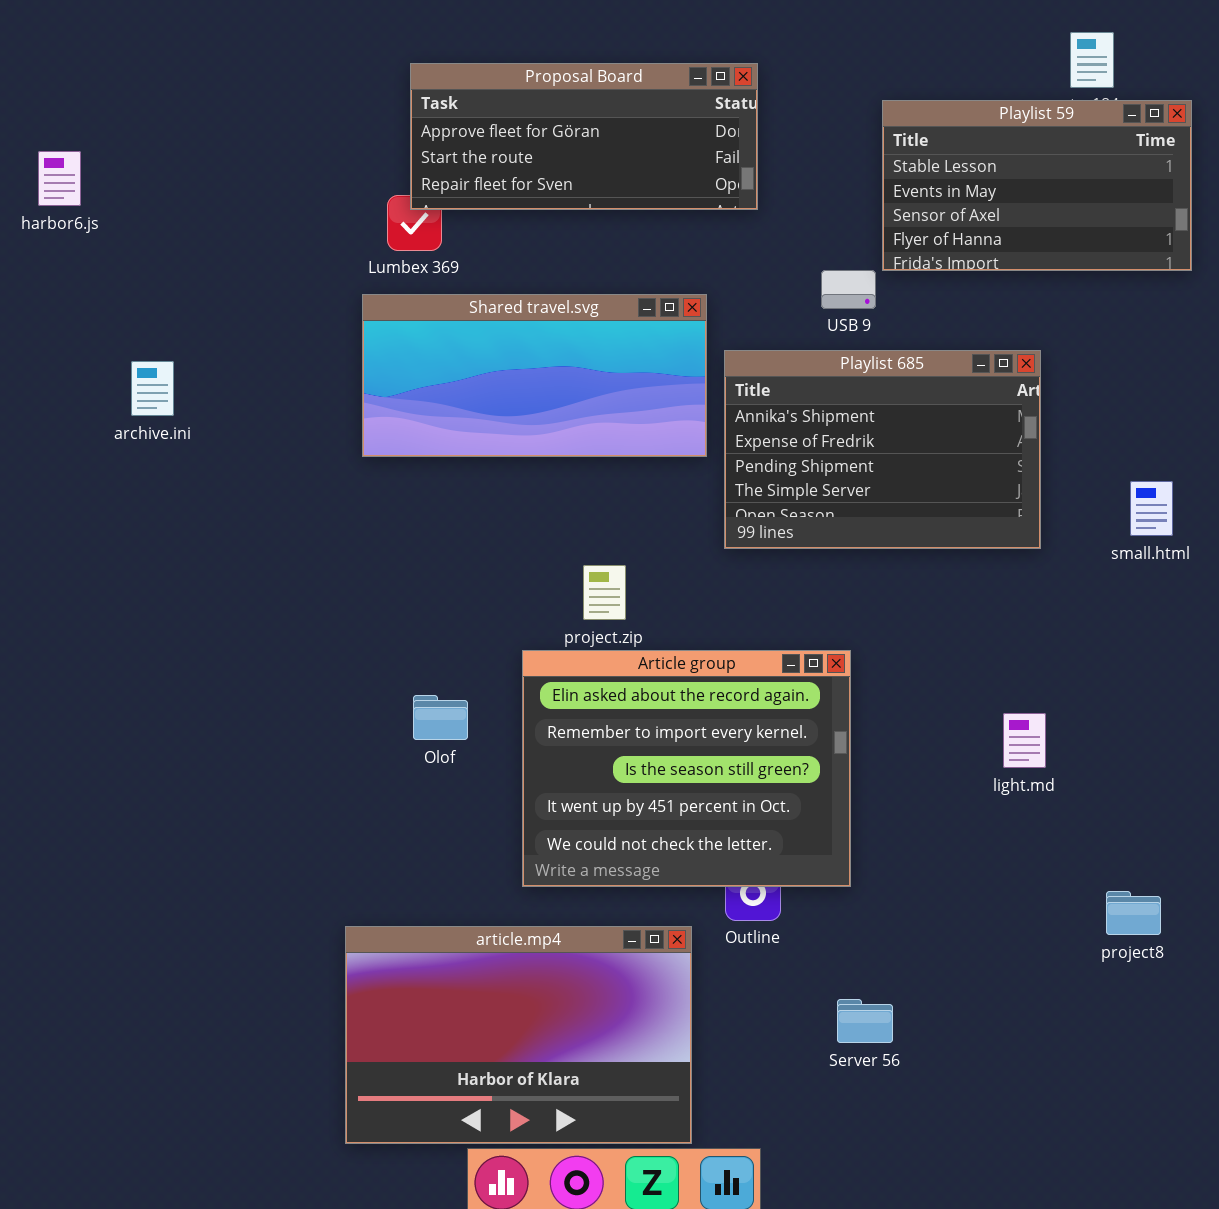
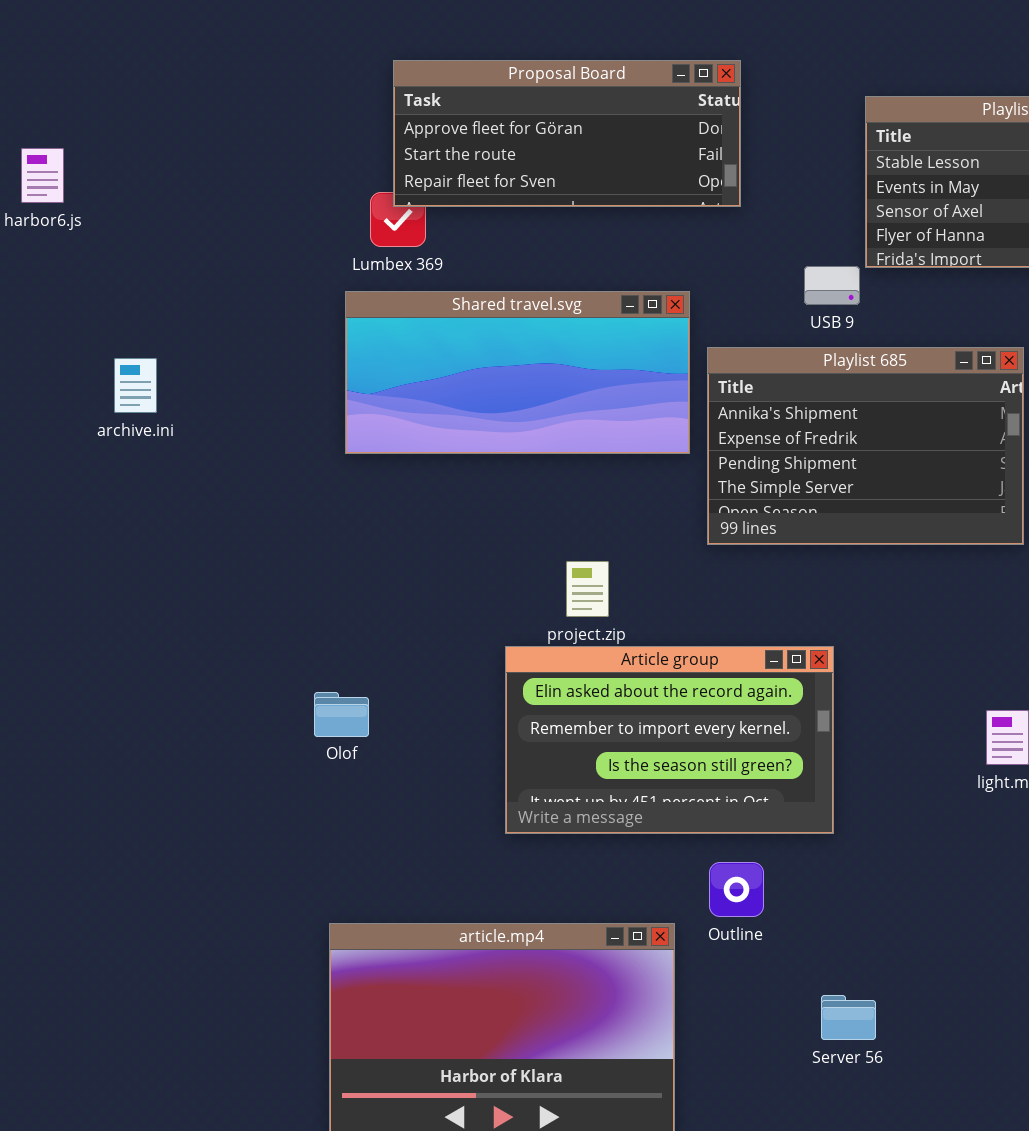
Article group: [522,650,851,887] -> [505,646,834,834], resized
Olof: [413,695,468,740] -> [314,692,369,737], moved

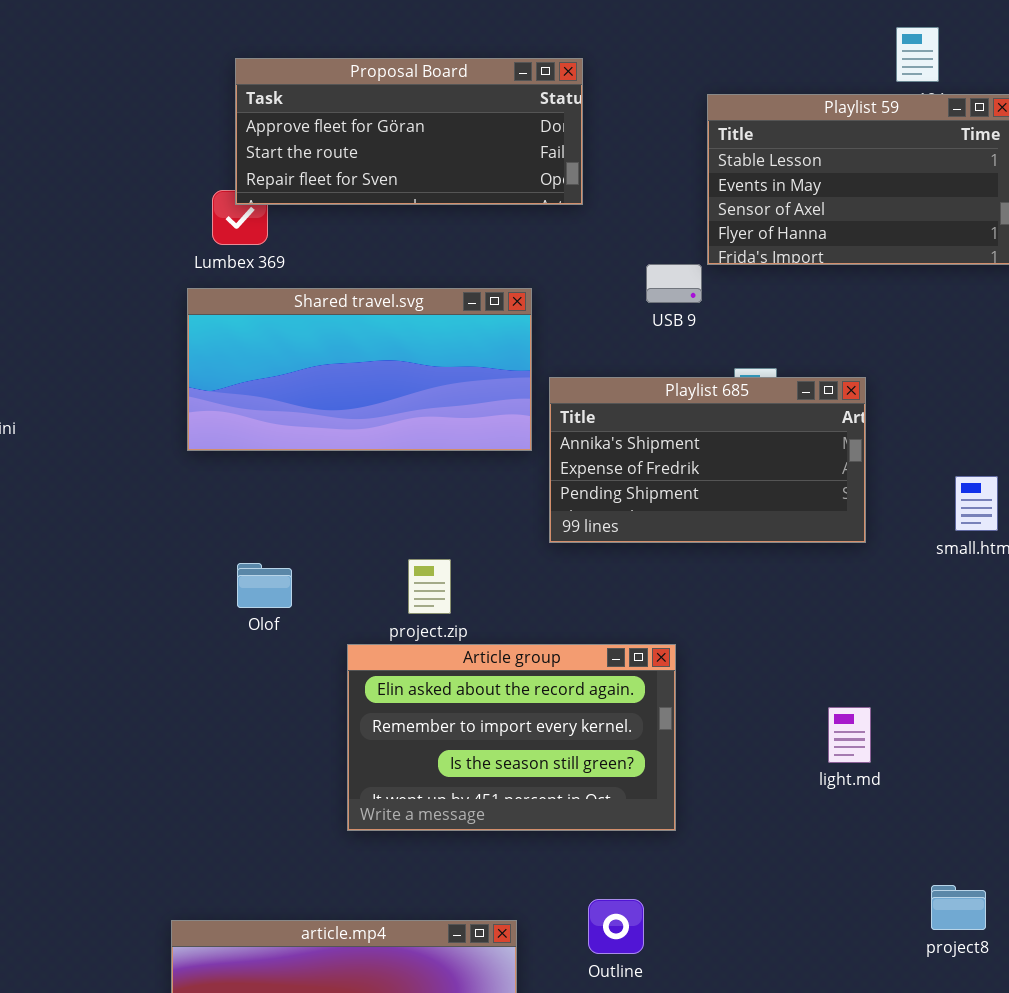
Playlist 685: [707,347,1024,545] -> [549,377,866,543], resized
Olof: [314,692,369,737] -> [237,563,292,608], moved
Outline: [709,862,764,917] -> [588,899,644,954], moved

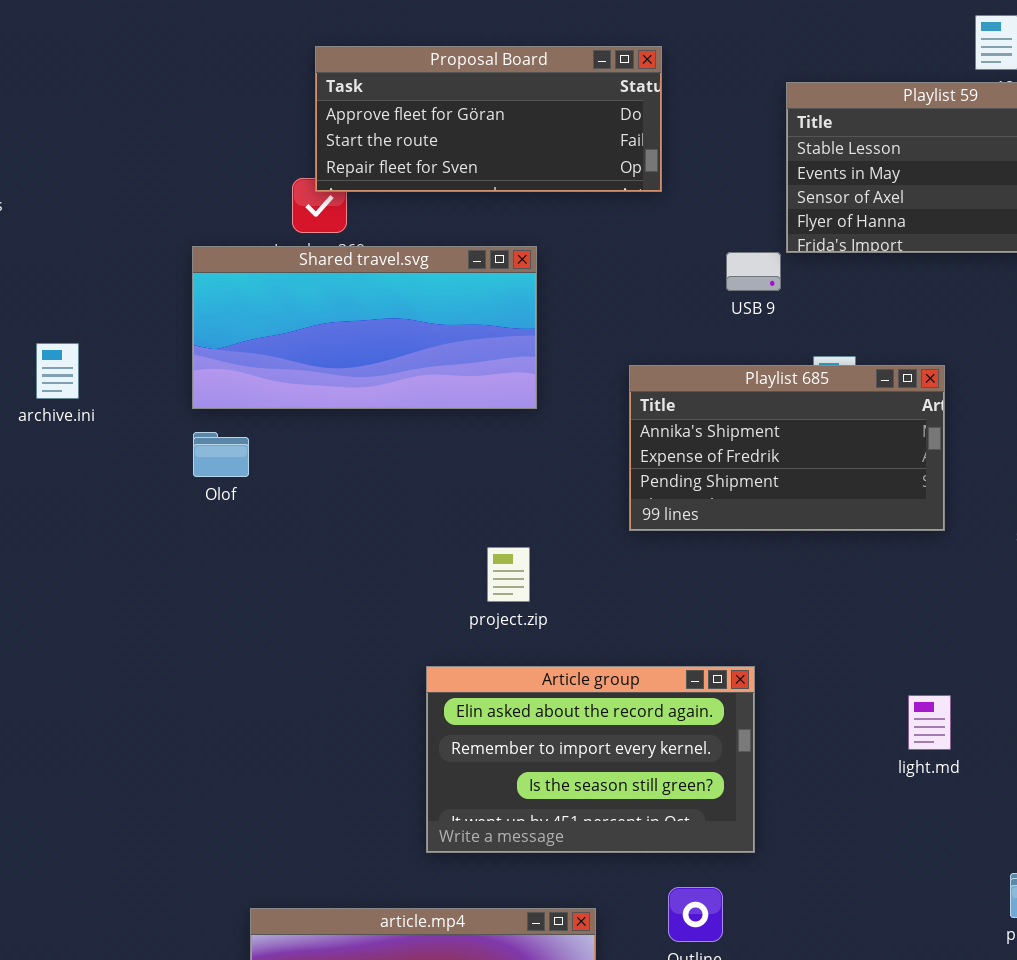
Shared travel.svg: [187,288,532,451] -> [192,246,537,409], moved
Olof: [237,563,292,608] -> [193,432,249,477], moved
Article group: [347,644,676,831] -> [426,666,755,853], moved

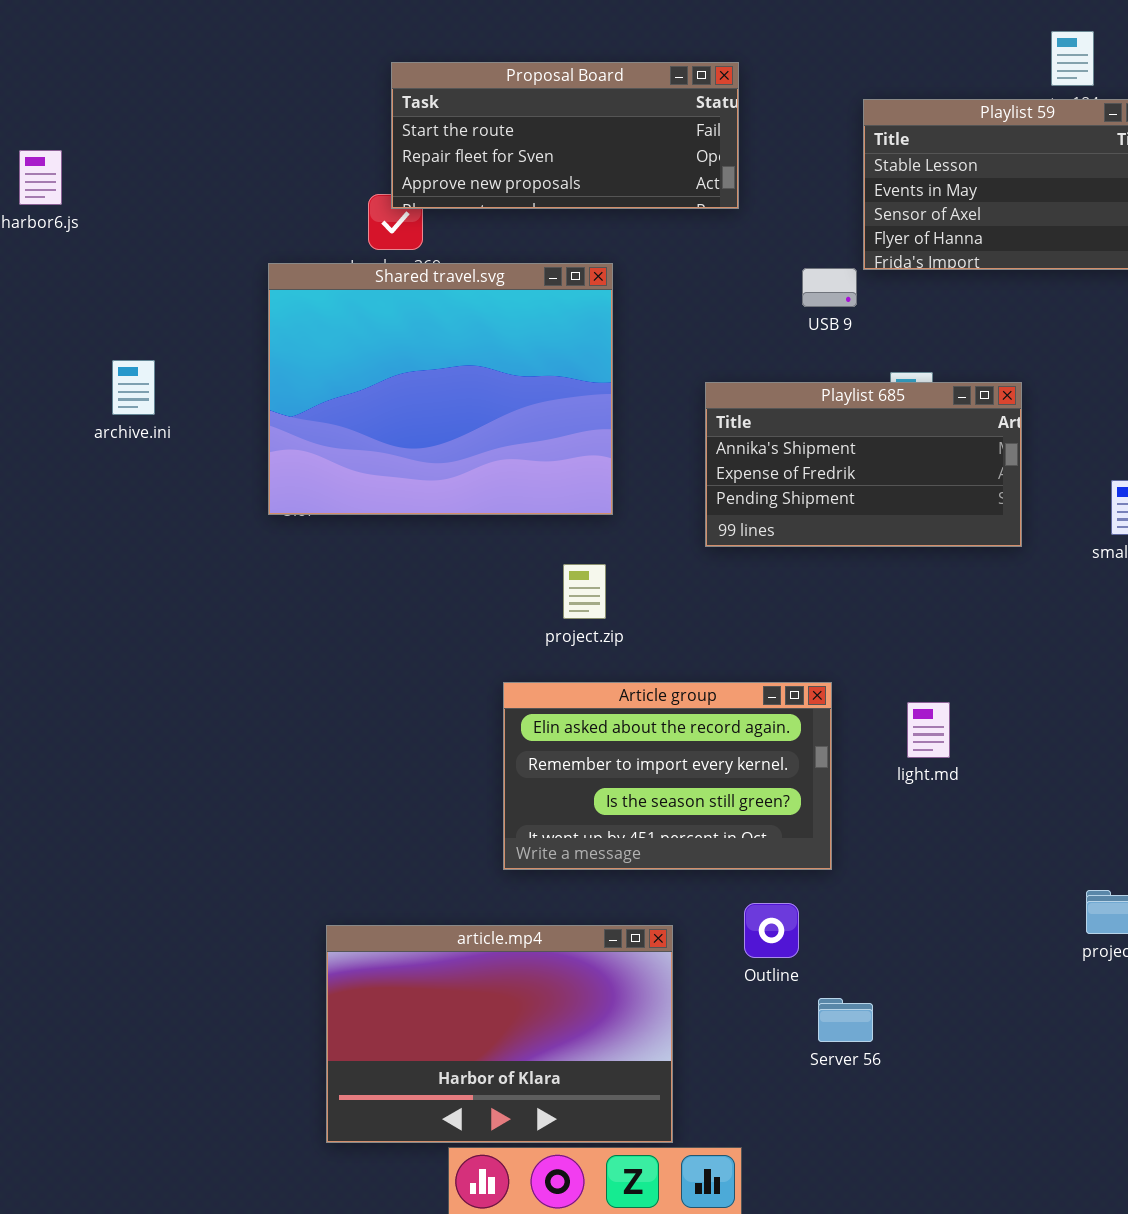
Proposal Board: [315,46,662,192] -> [391,62,739,209], scrolled down 1 row
Shared travel.svg: [192,246,537,409] -> [268,263,613,515], resized
light.md: [908,695,951,750] -> [907,702,950,758], moved

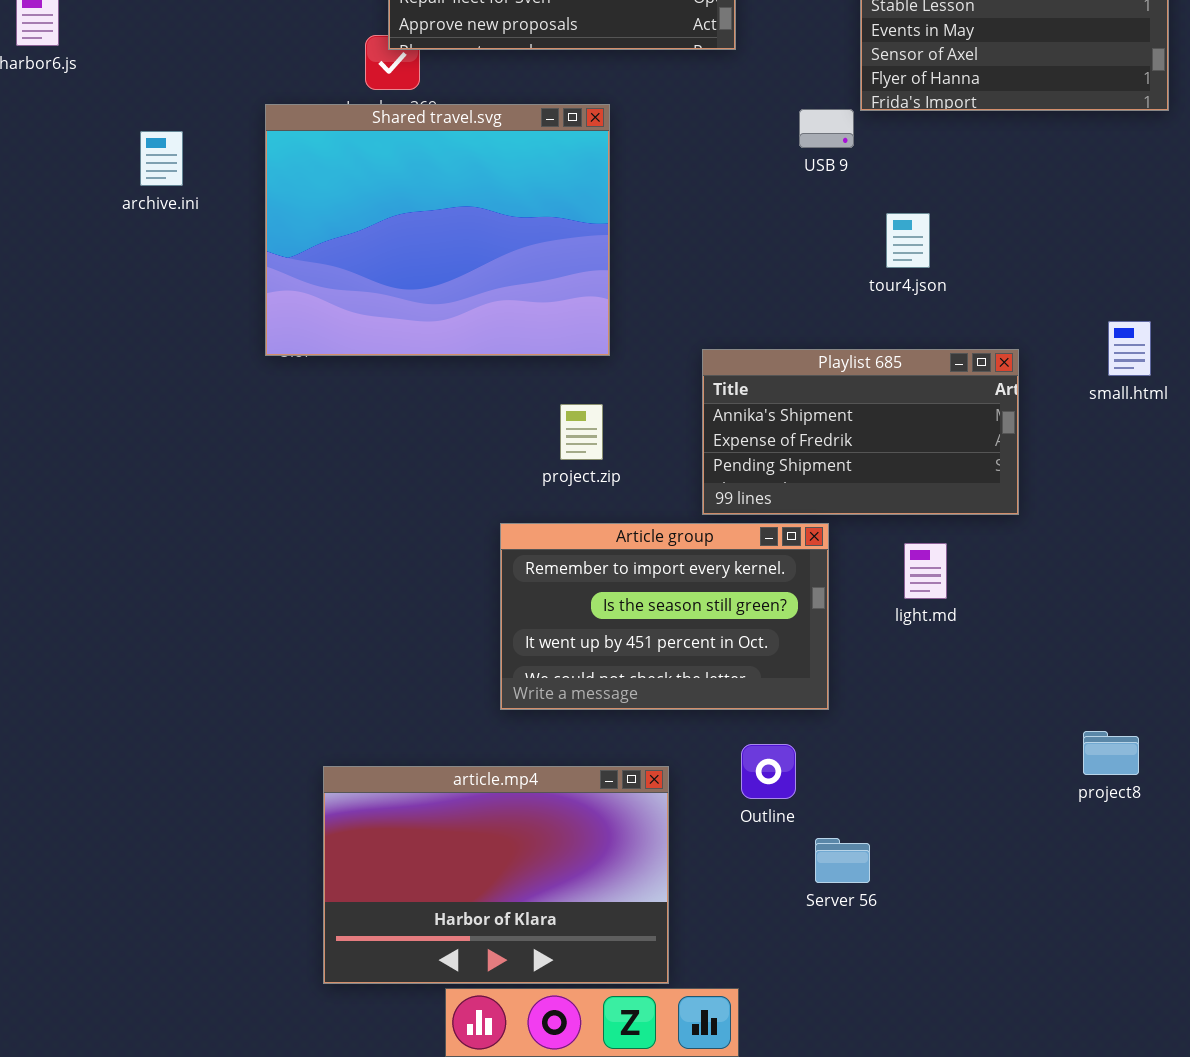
archive.ini: [112,360,155,415] -> [140,131,183,186], moved
Playlist 685: [705,382,1022,547] -> [702,349,1019,515], moved
Article group: [503,682,832,870] -> [500,523,829,710], scrolled down 1 row

